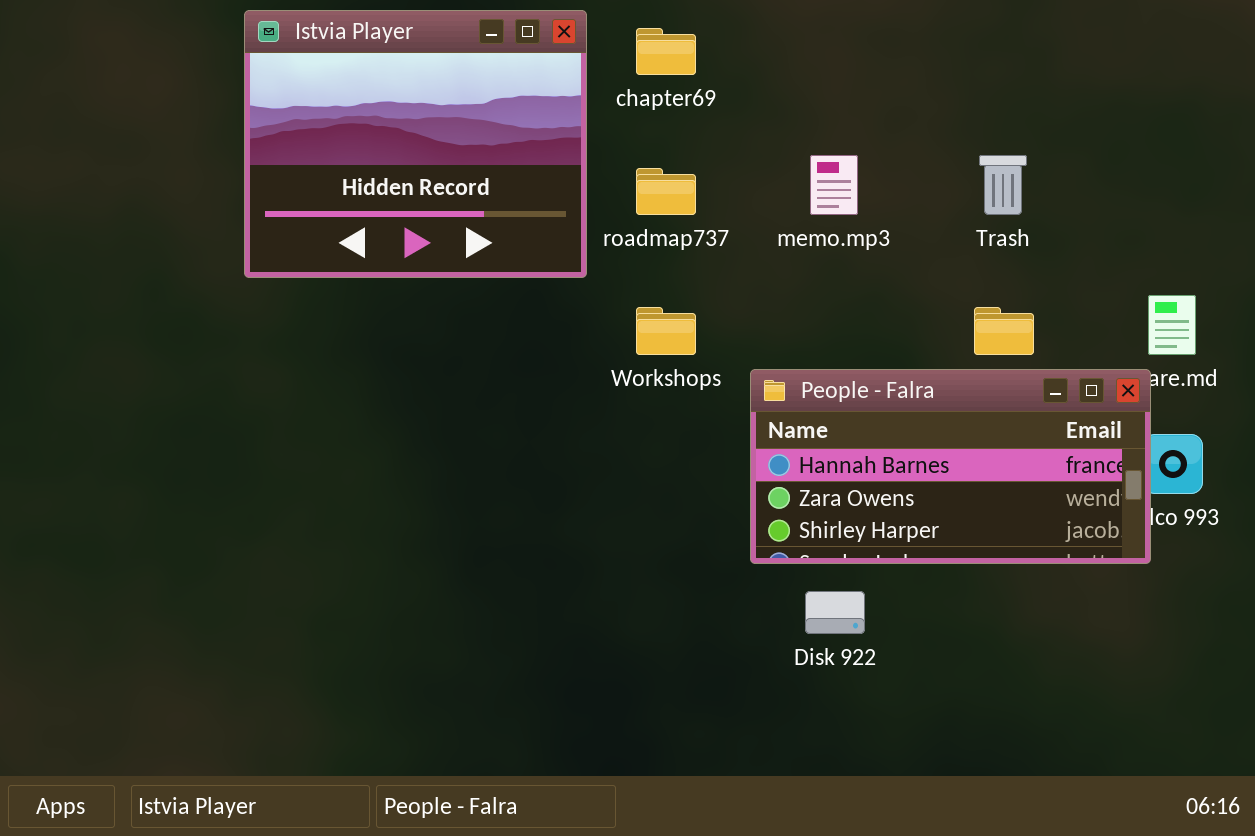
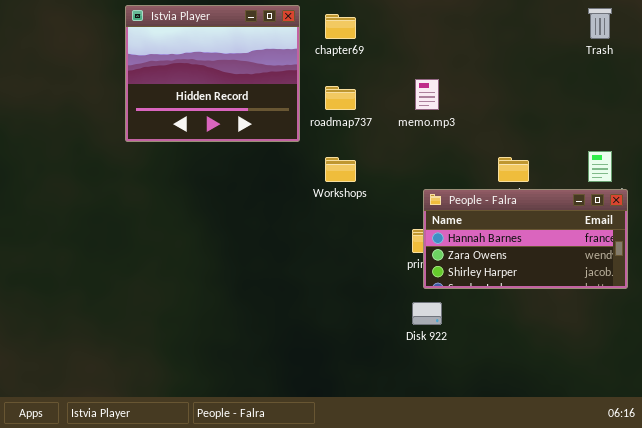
Trash: [979,155,1027,215] -> [588,8,612,39], moved
People - Falra: [750,369,1151,564] -> [423,189,628,289], moved

